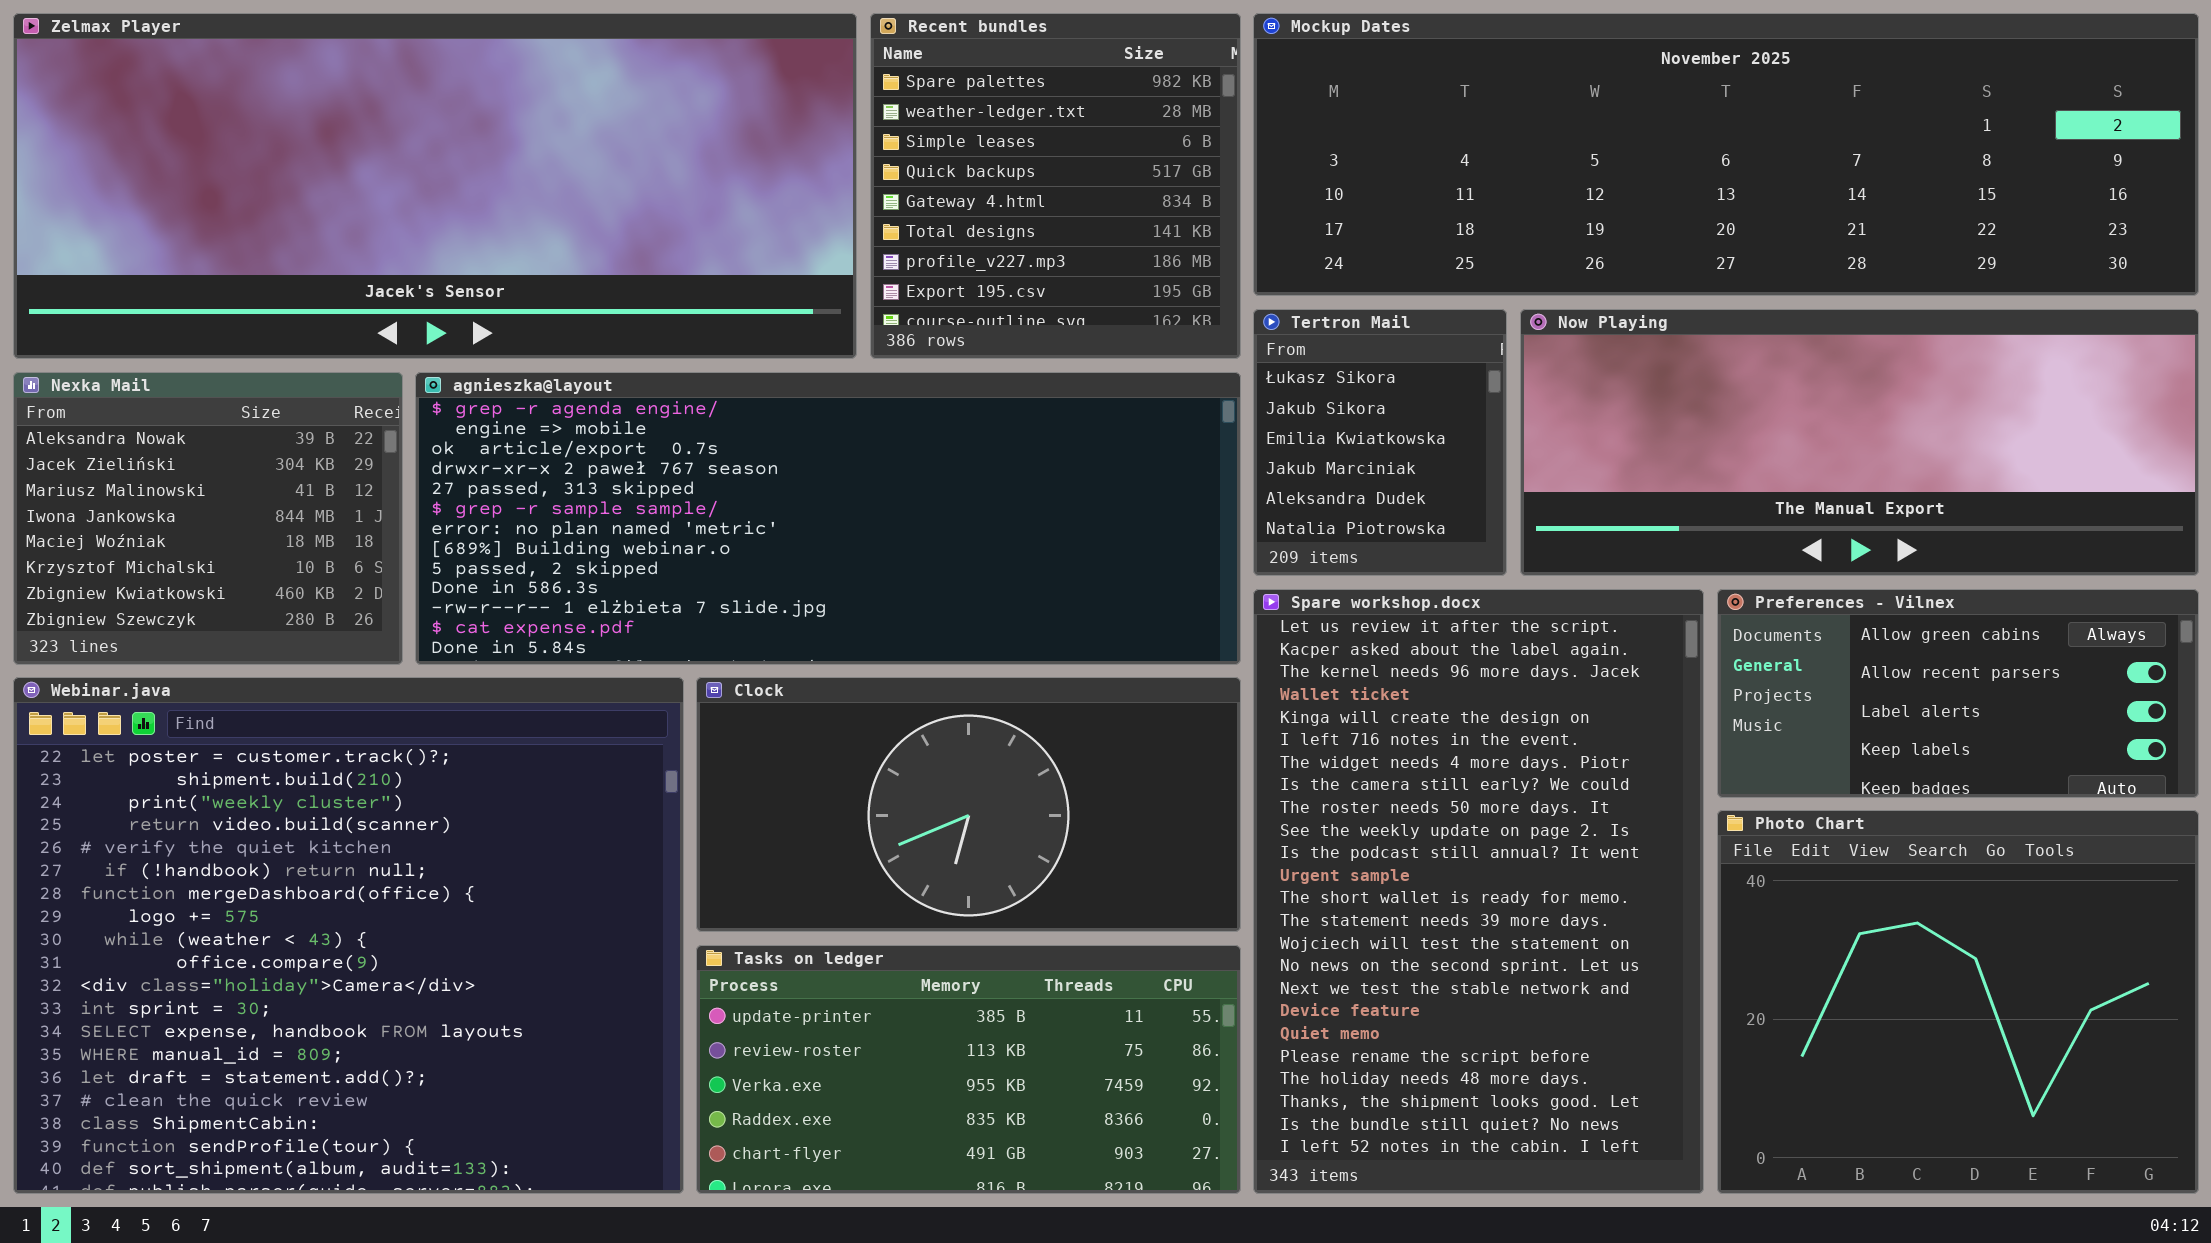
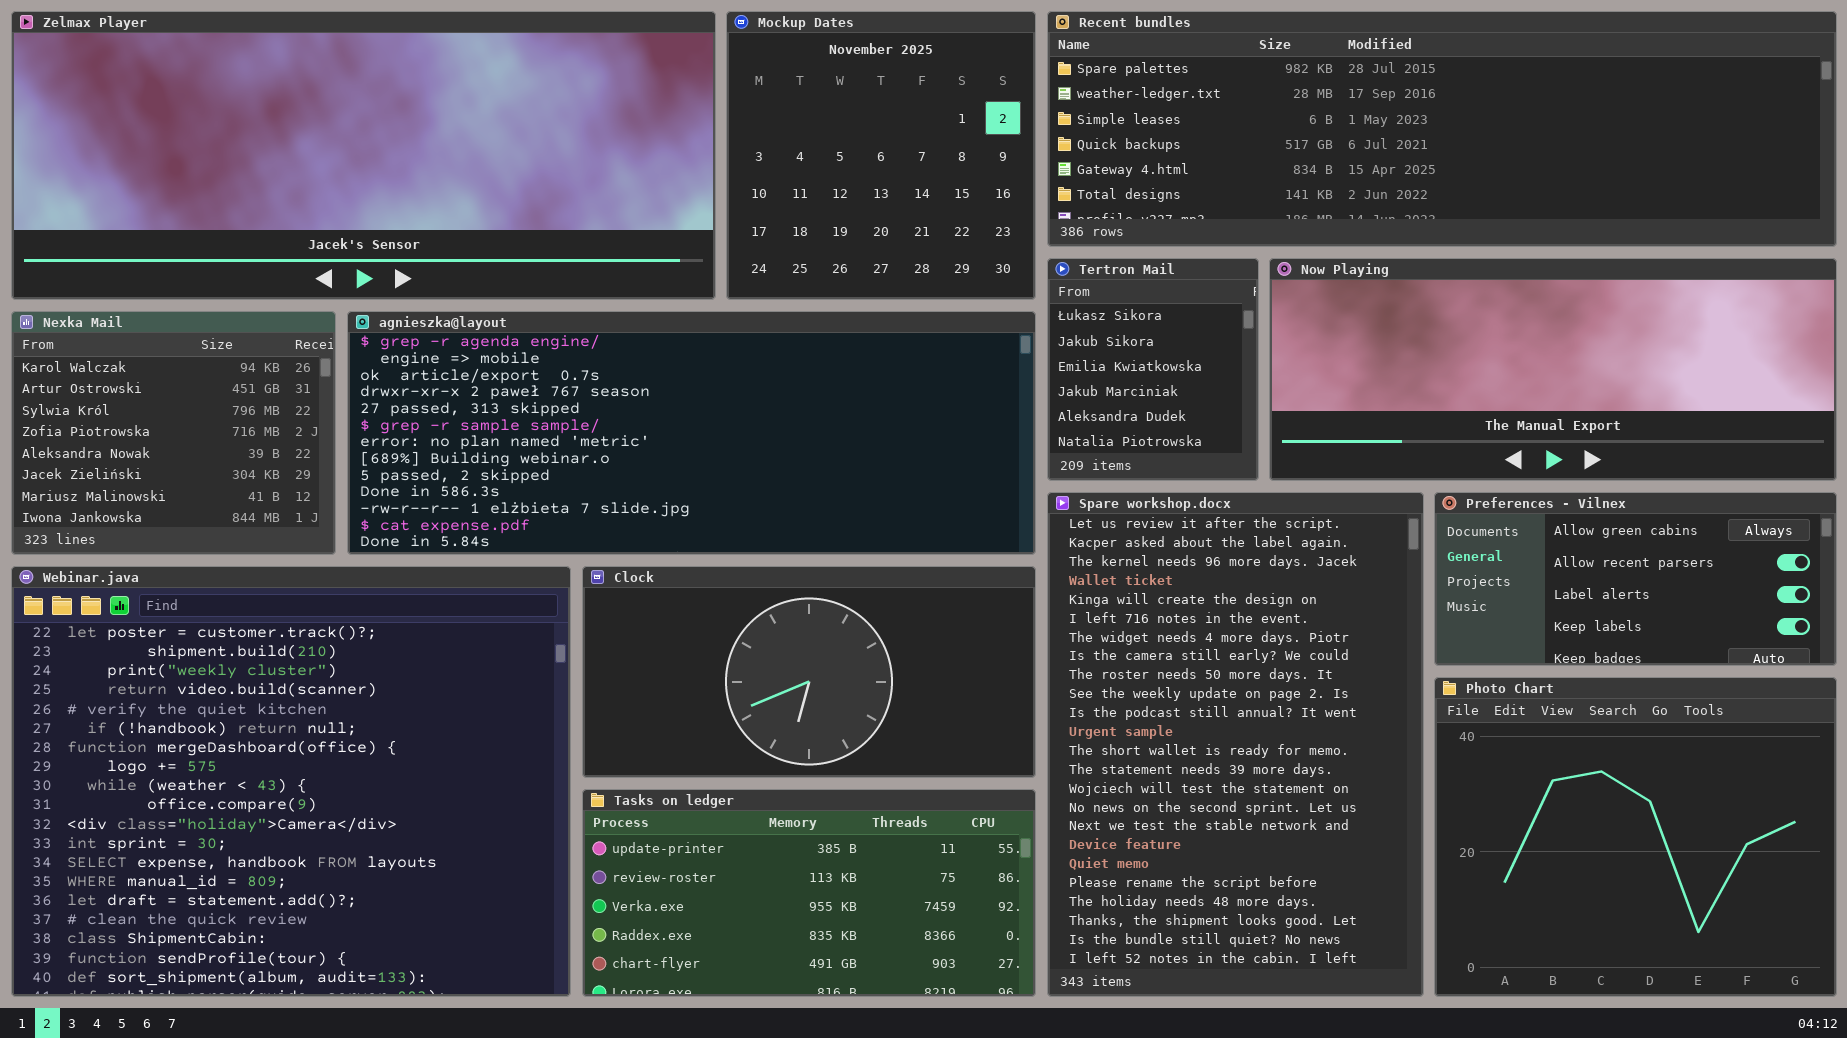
Recent bundles: [870,13,1241,359] -> [1047,11,1837,247], moved, resized
Mockup Dates: [1253,13,2199,296] -> [726,11,1036,300], moved, resized
Nexka Mail: [13,372,403,665] -> [11,311,336,555], scrolled up 4 rows

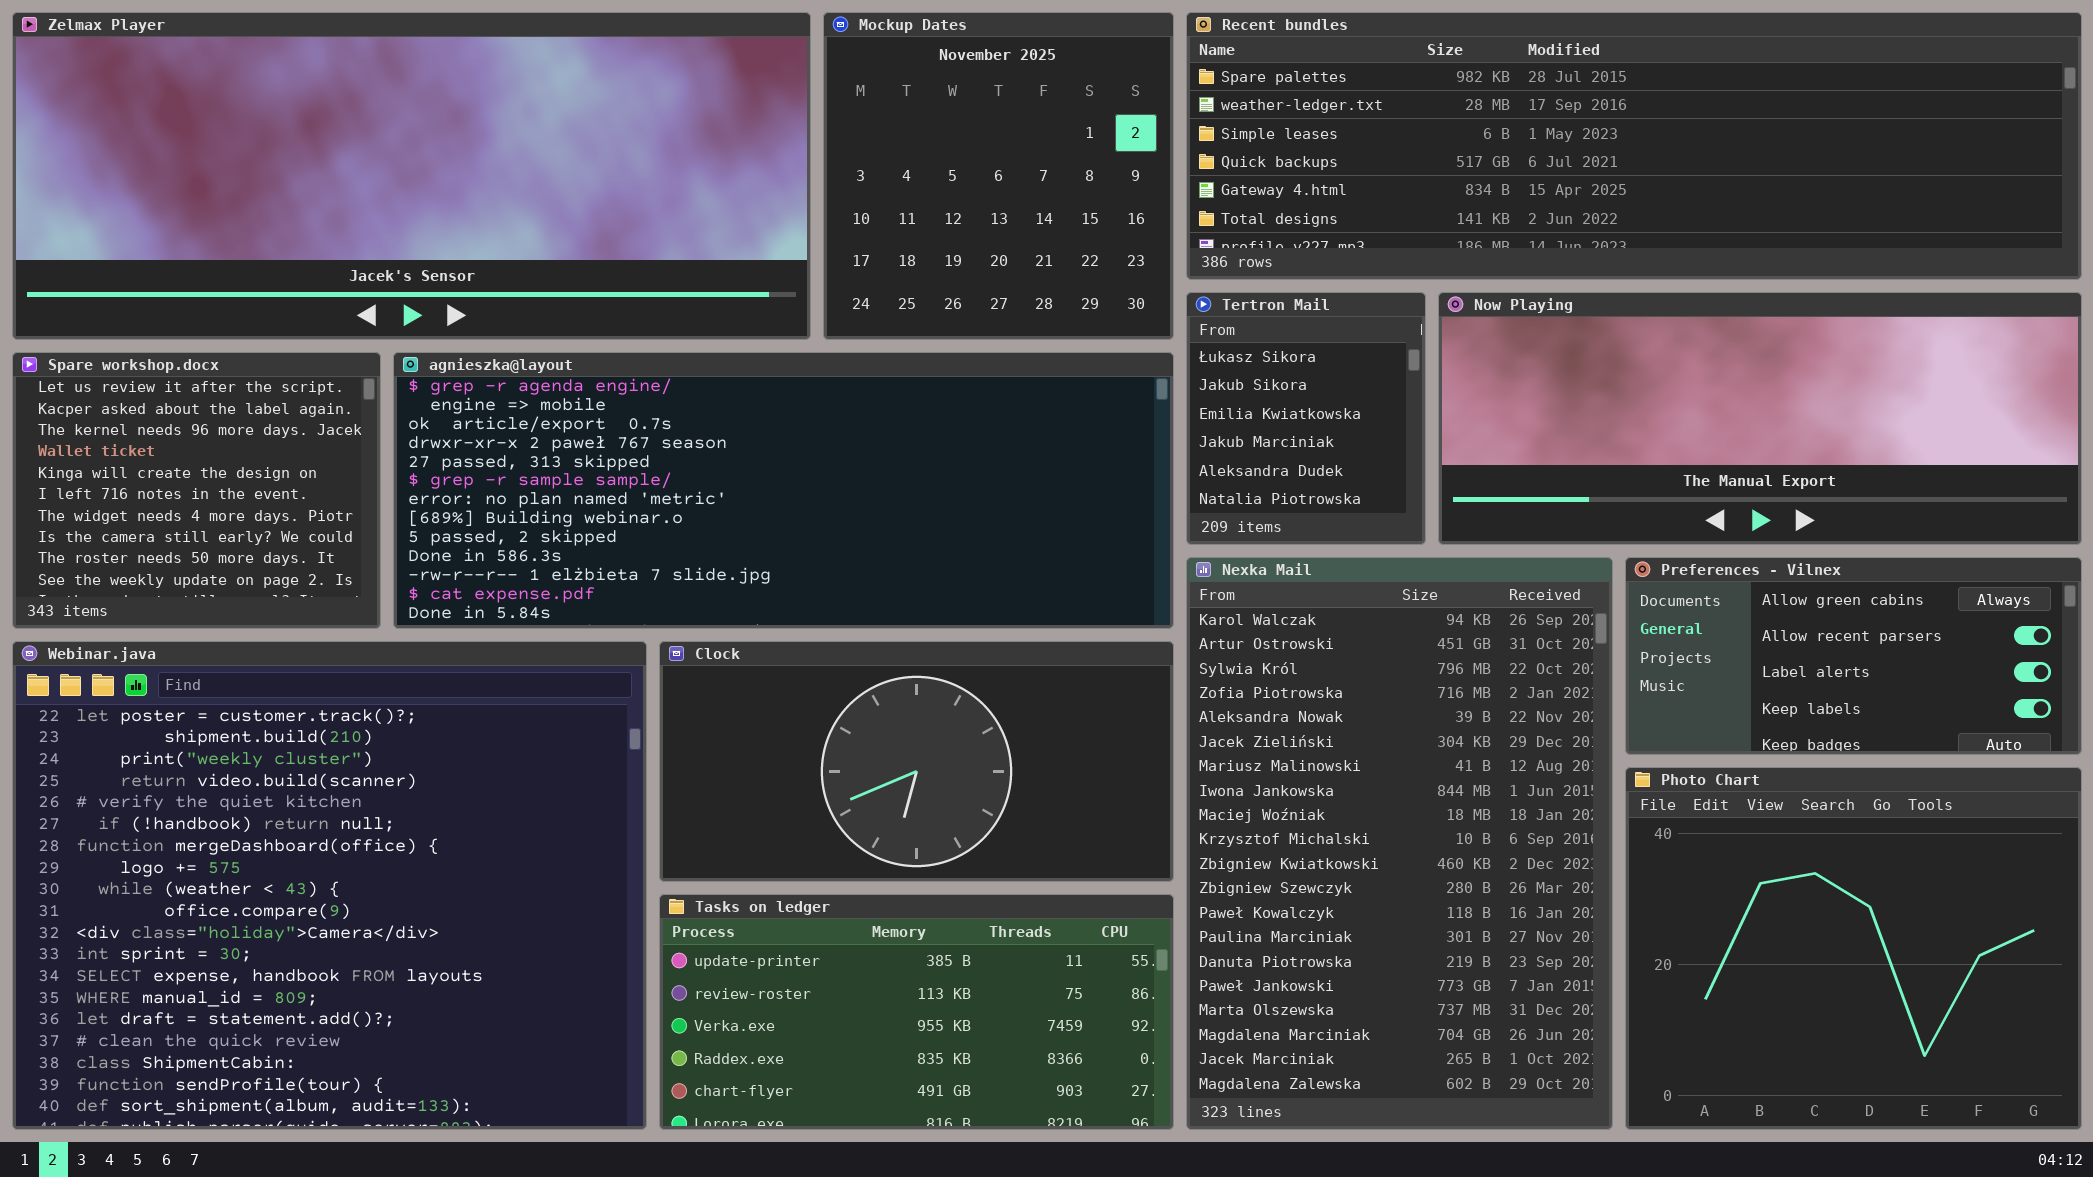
Nexka Mail: [11,311,336,555] -> [1186,557,1613,1130], moved, resized
Spare workshop.docx: [1047,492,1424,997] -> [12,352,381,629], moved, resized

